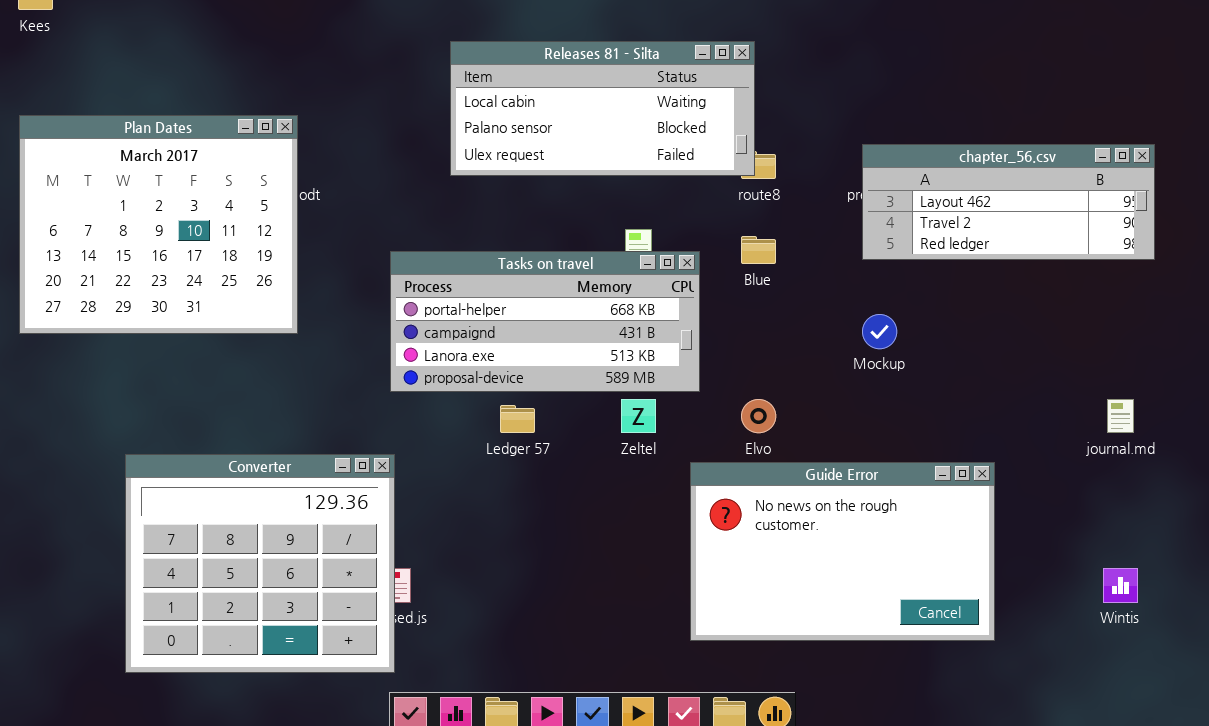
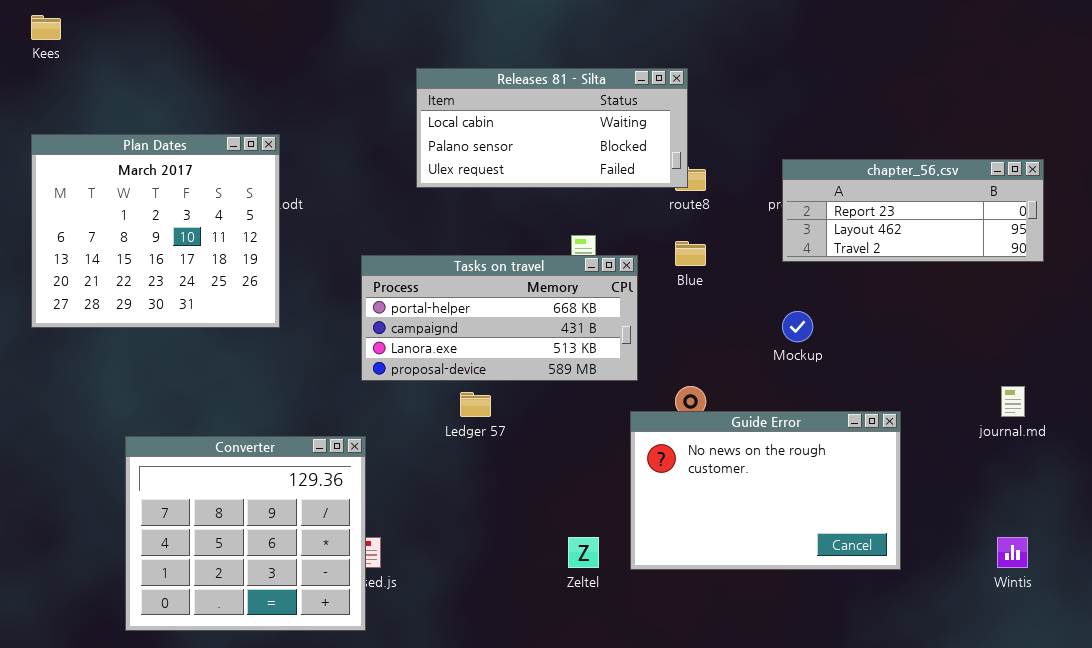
chapter_56.csv: [862,144,1155,260] -> [782,159,1044,262], scrolled up 1 row
Zeltel: [621,399,656,433] -> [568,537,599,568], moved
Guide Error: [690,462,995,641] -> [630,411,901,570], moved

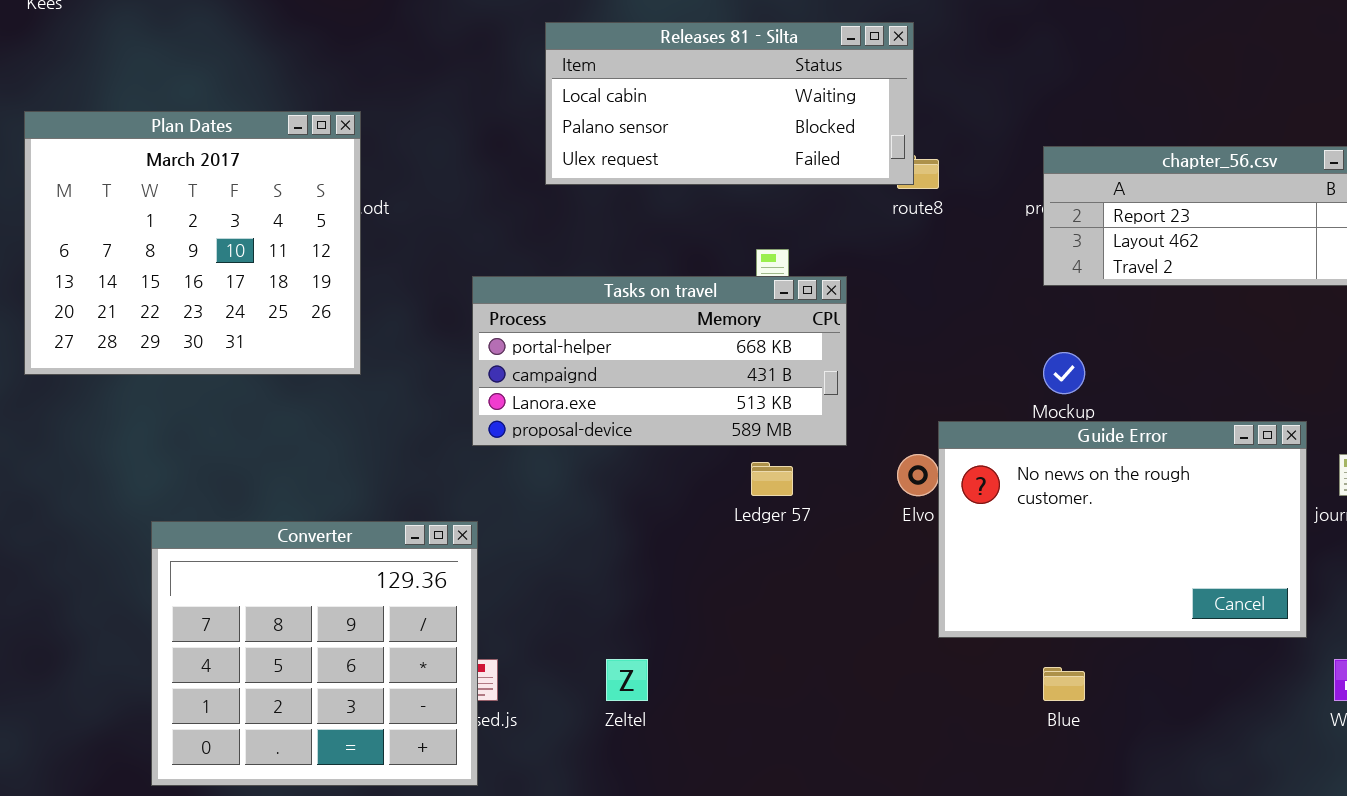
Blue: [675,241,706,266] -> [1043,667,1085,701], moved
Ledger 57: [460,392,491,417] -> [751,462,793,496], moved
Guide Error: [630,411,901,570] -> [938,421,1307,638], moved
Zeltel: [568,537,599,568] -> [606,659,648,701], moved

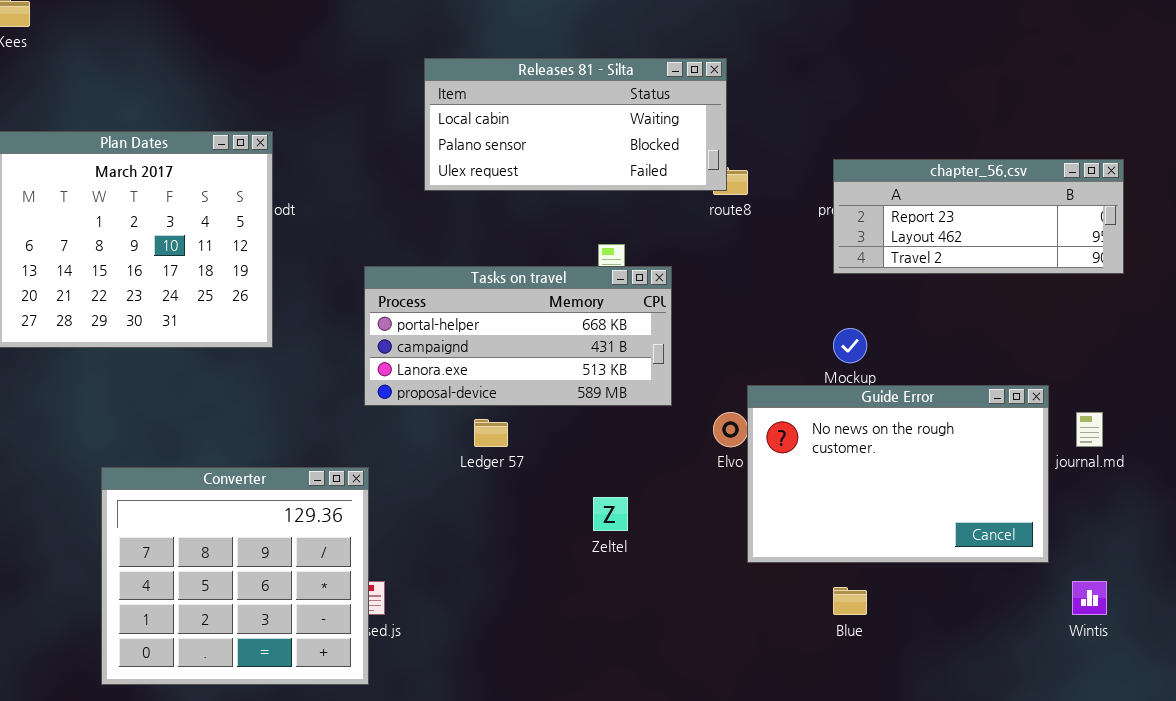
Ledger 57: [751,462,793,496] -> [474,419,508,447], moved
Zeltel: [606,659,648,701] -> [593,497,628,531], moved

